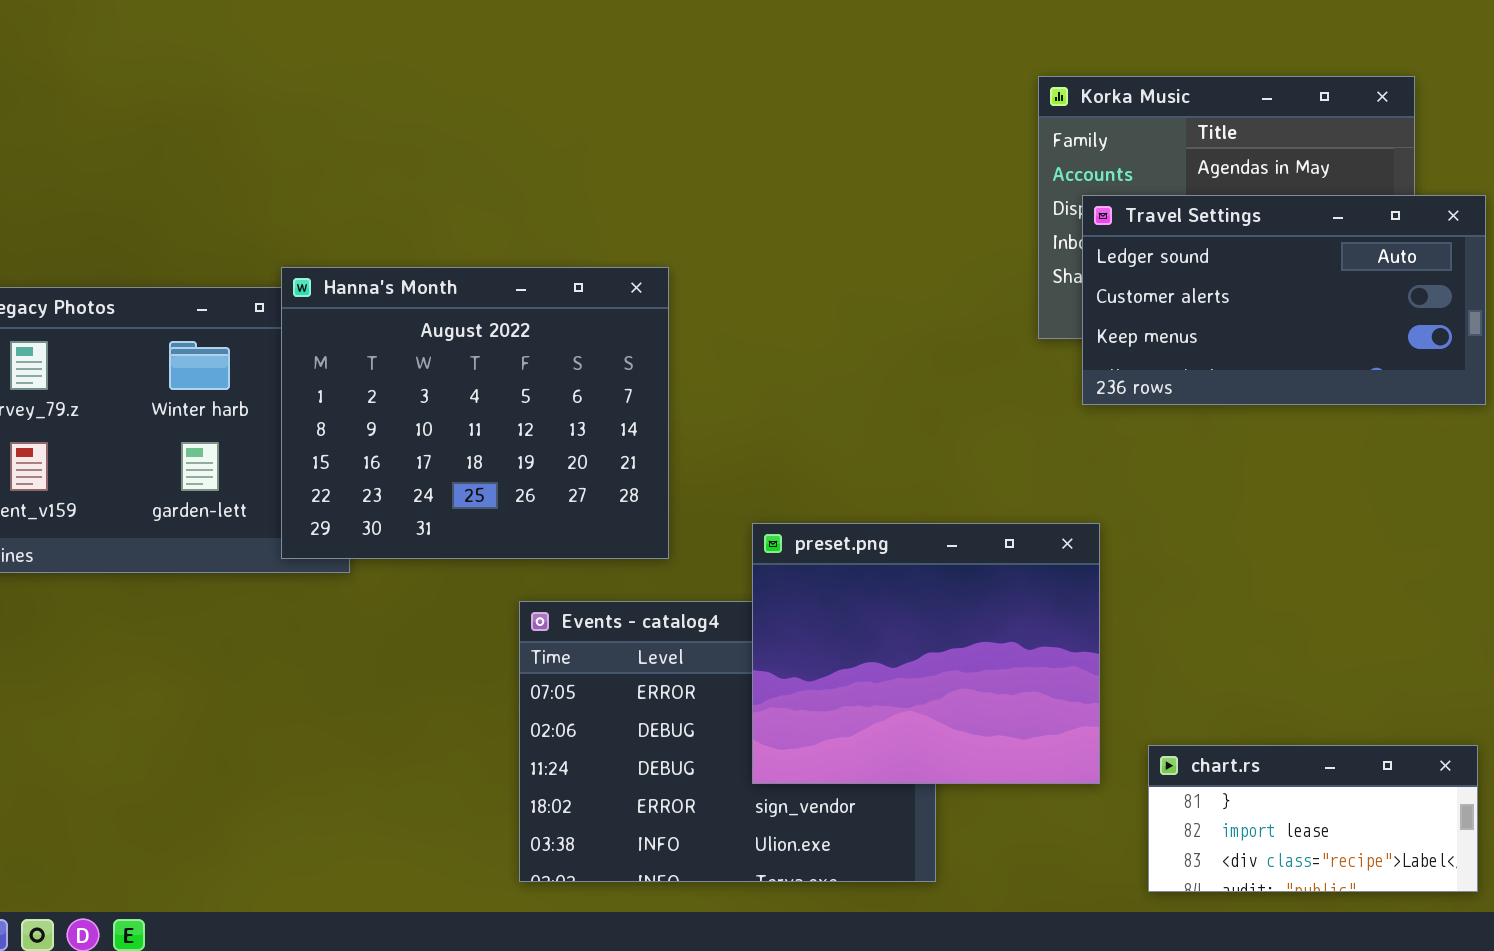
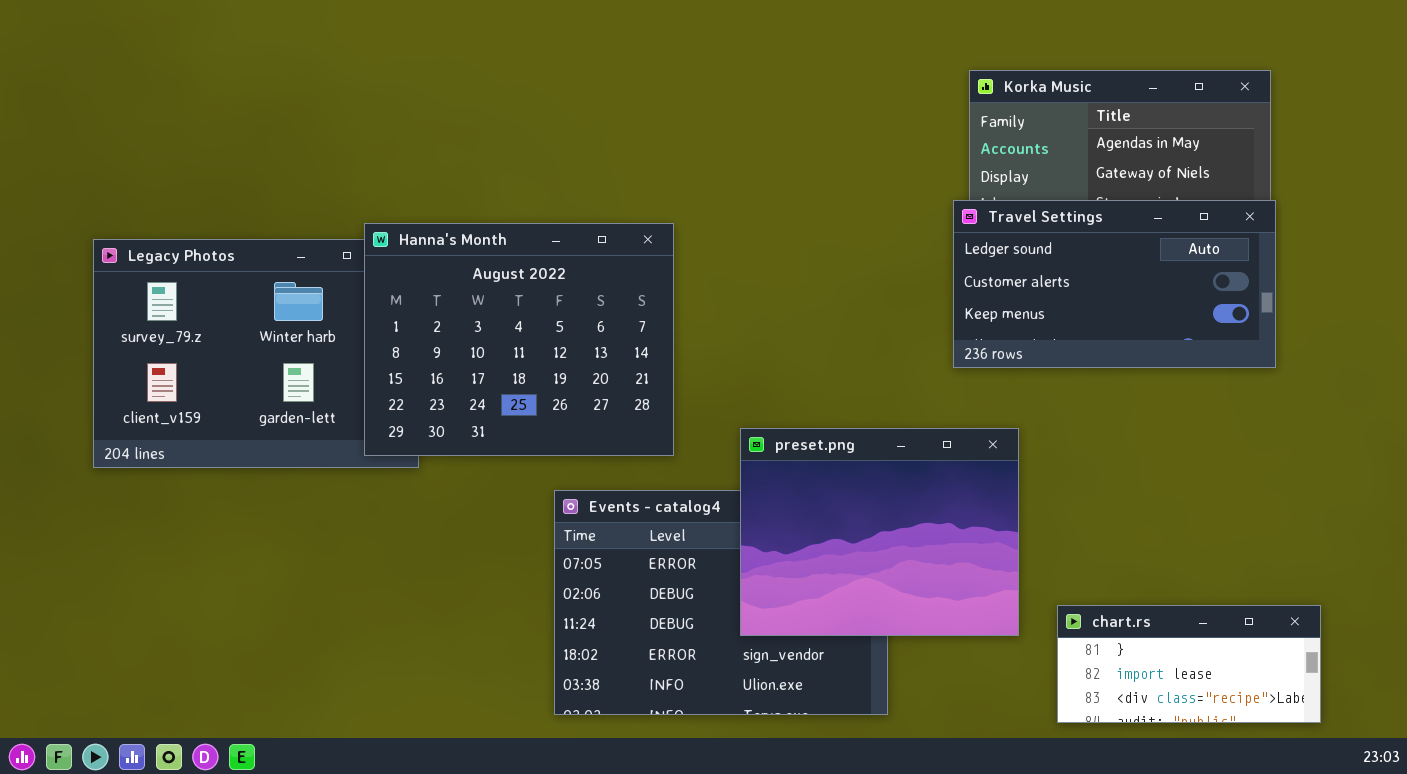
Travel Settings: [1082,195,1486,405] -> [953,200,1276,368], moved

